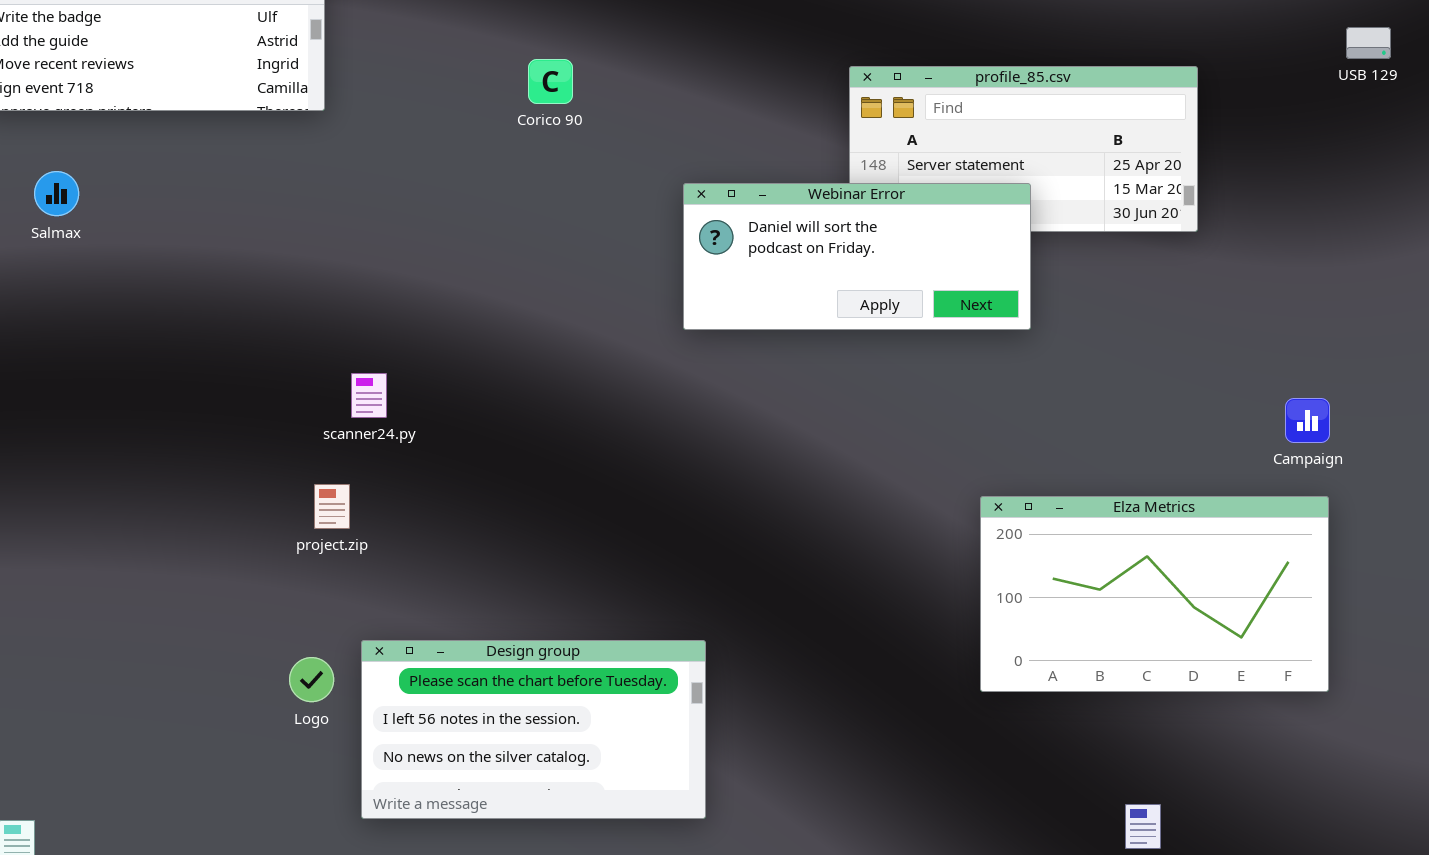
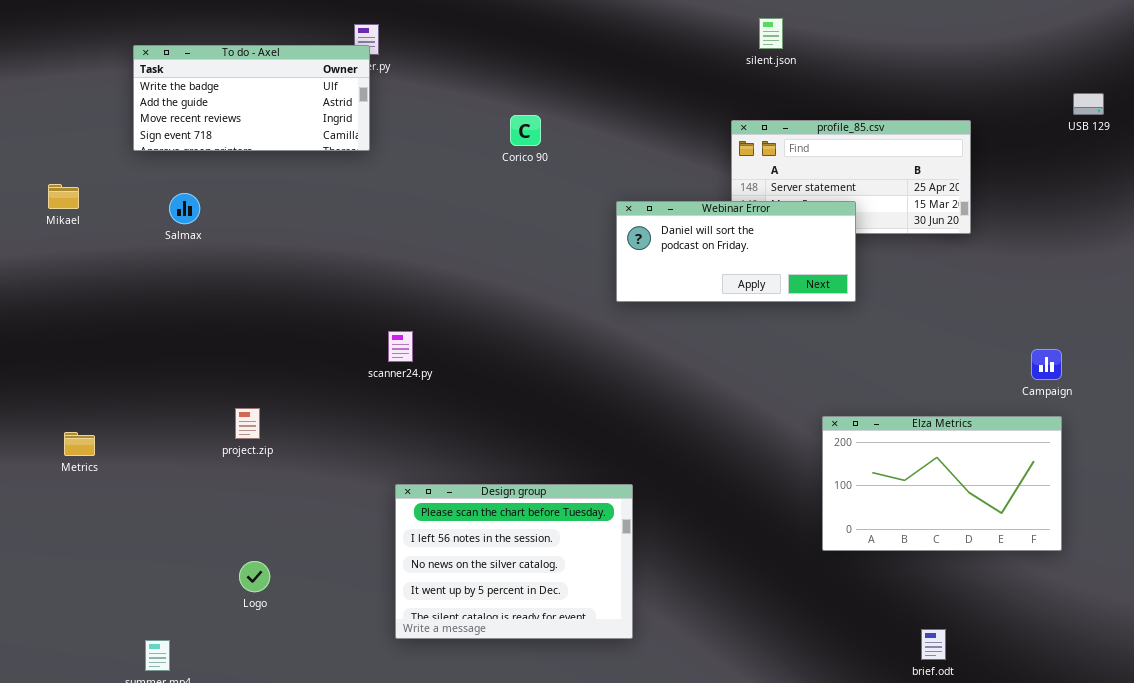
project.zip: [314,484,350,529] -> [235,408,260,439], moved
Design group: [361,640,706,819] -> [395,484,633,639], resized
Logo: [289,657,334,702] -> [239,561,270,592], moved

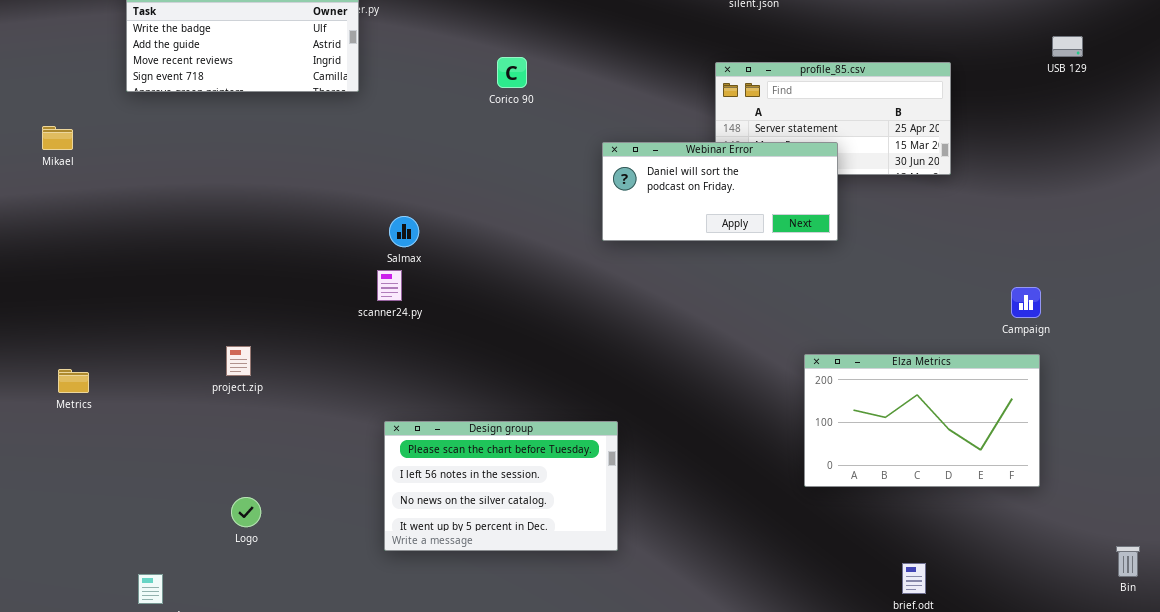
Salmax: [169,193,200,224] -> [389,216,419,247], moved
Design group: [395,484,633,639] -> [384,421,618,551], resized

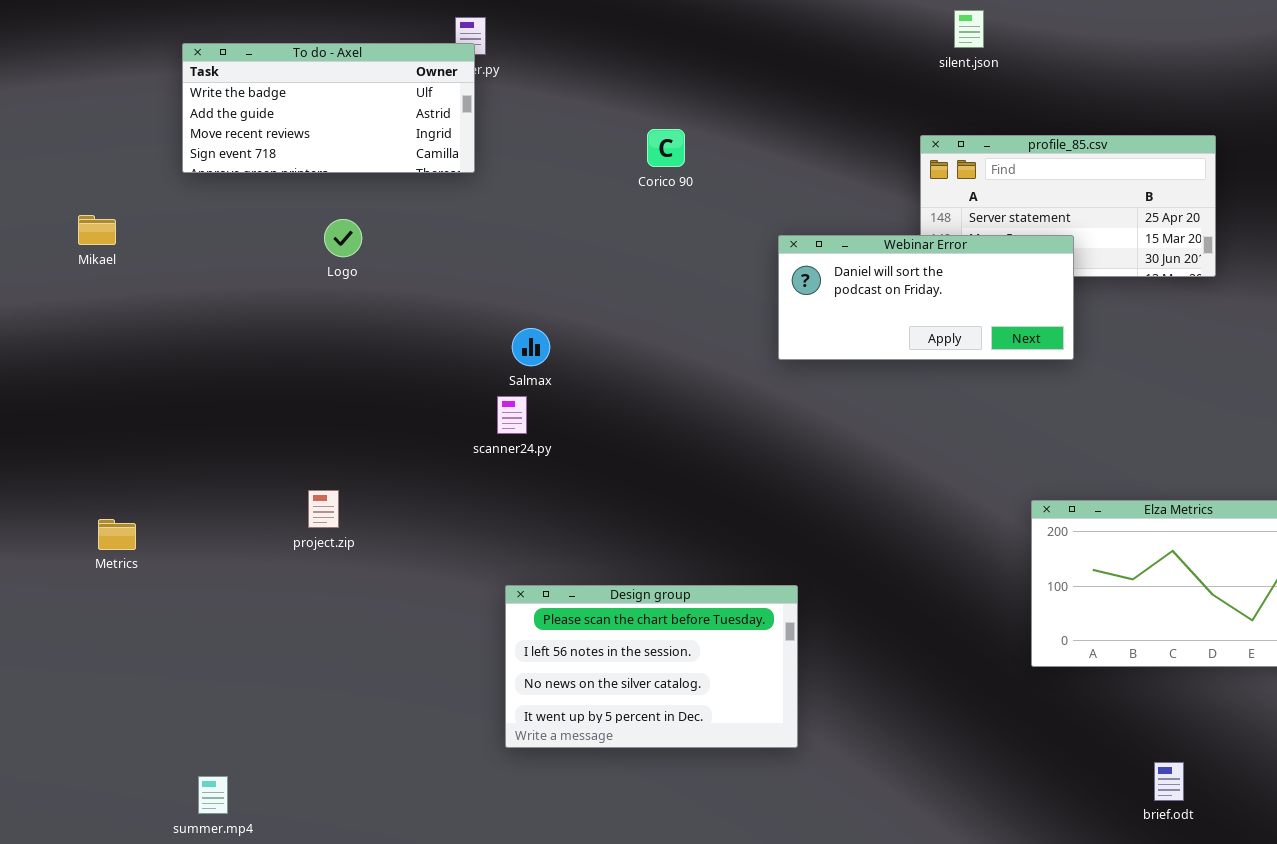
Logo: [231,497,261,527] -> [324,219,362,257], moved

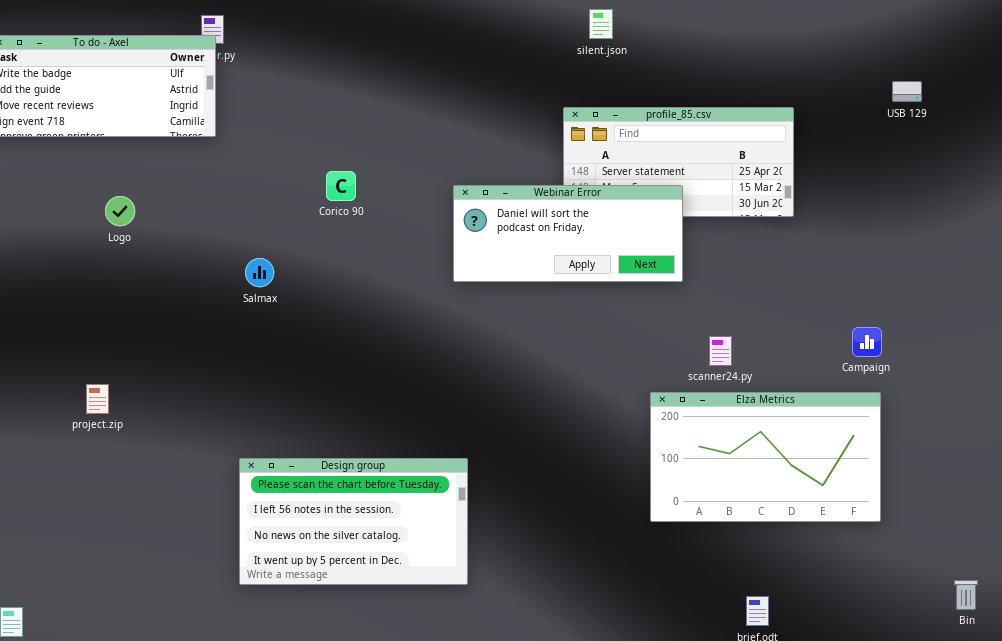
Corico 90: [647,129,685,167] -> [326,171,356,201], moved
Logo: [324,219,362,257] -> [105,196,135,226], moved
scanner24.py: [497,396,527,434] -> [709,336,732,366], moved

